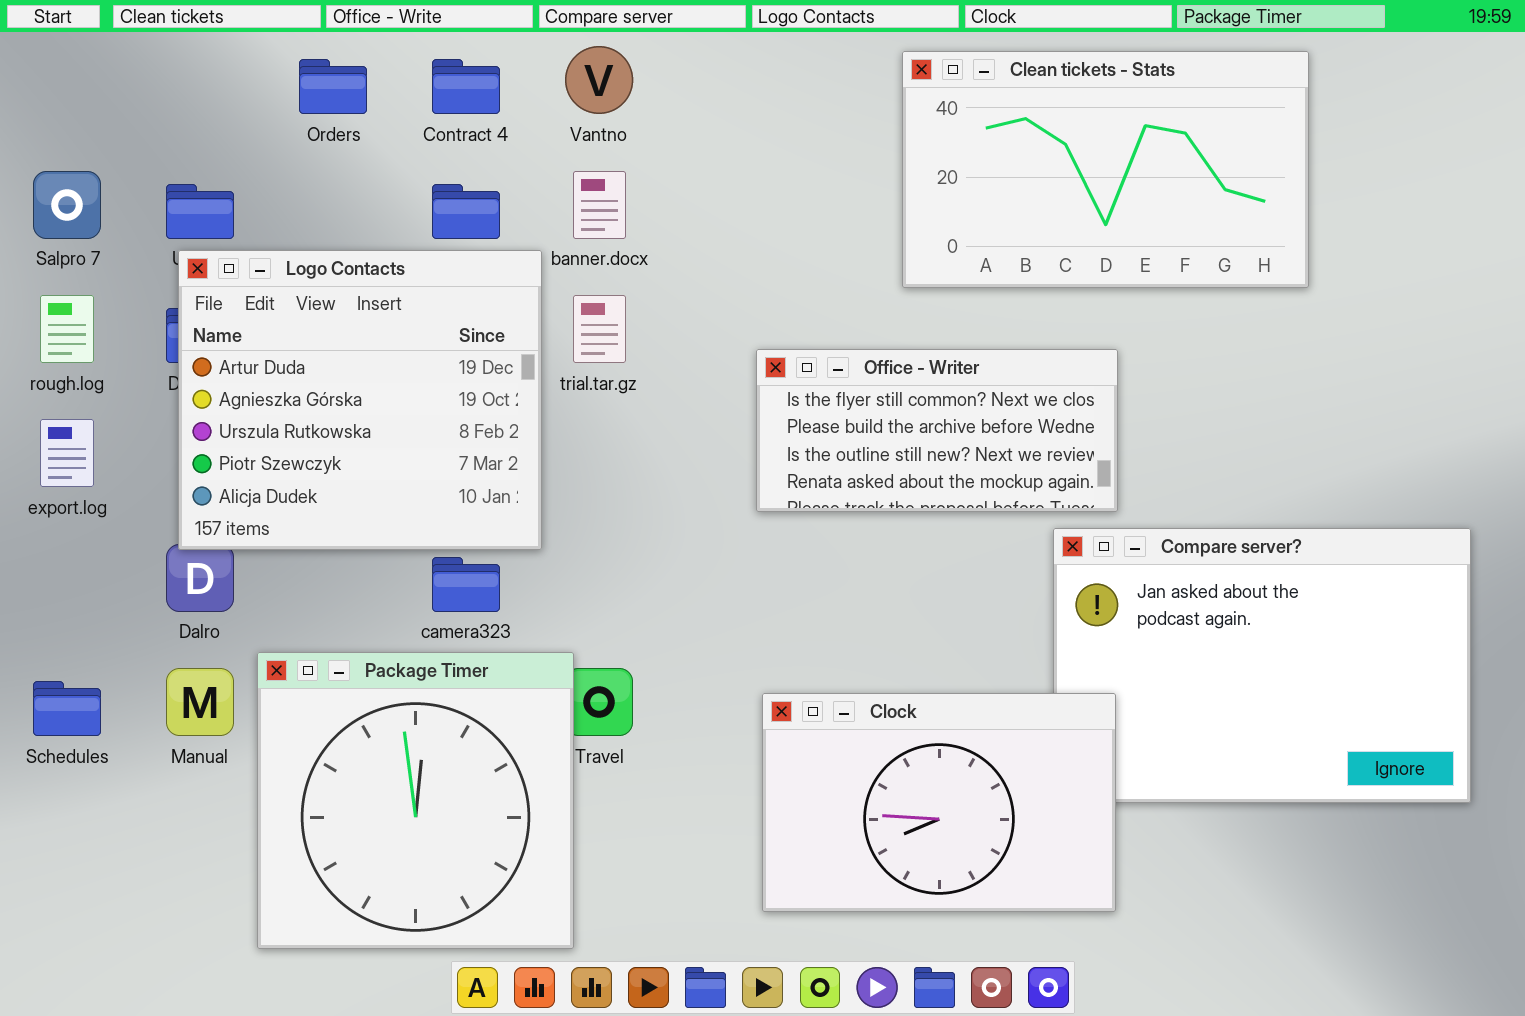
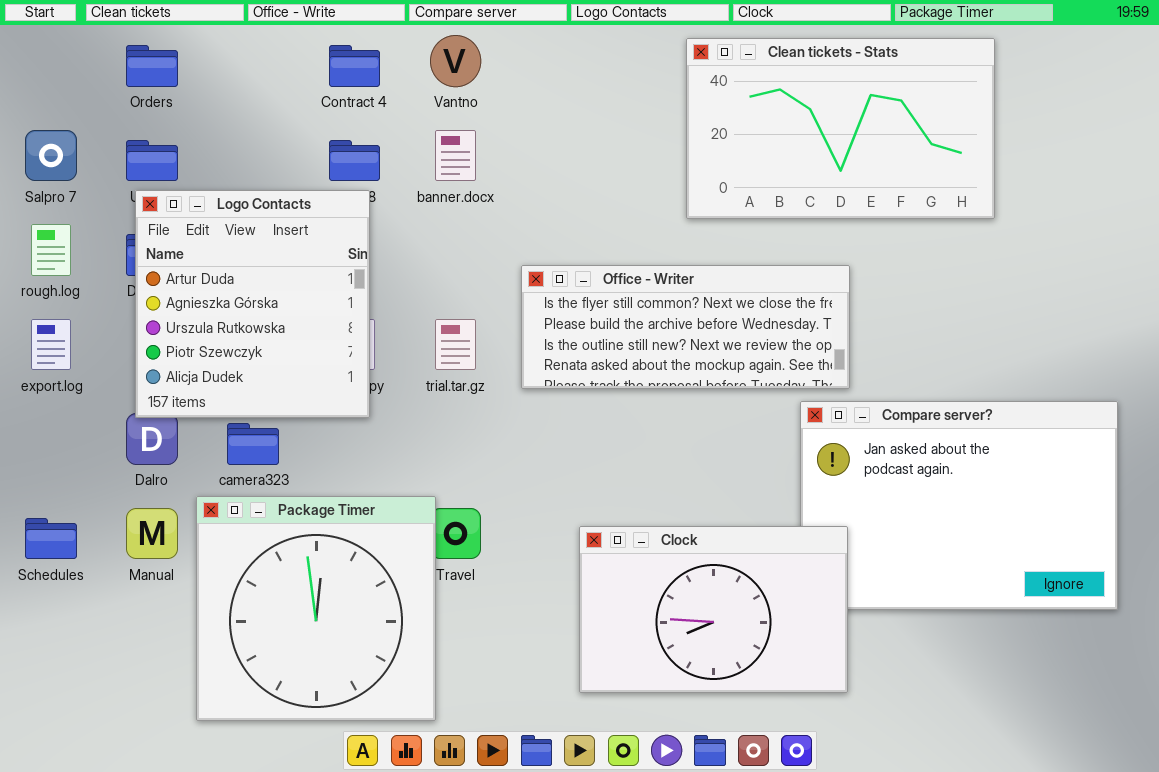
Orders: [299,59,367,114] -> [126,45,178,87], moved
Logo Contacts: [178,250,542,550] -> [135,190,370,418], resized
trial.tar.gz: [573,295,626,363] -> [435,319,476,370], moved
Office - Writer: [756,349,1118,512] -> [521,265,850,389], resized
camera323: [432,557,500,612] -> [227,423,279,465], moved

